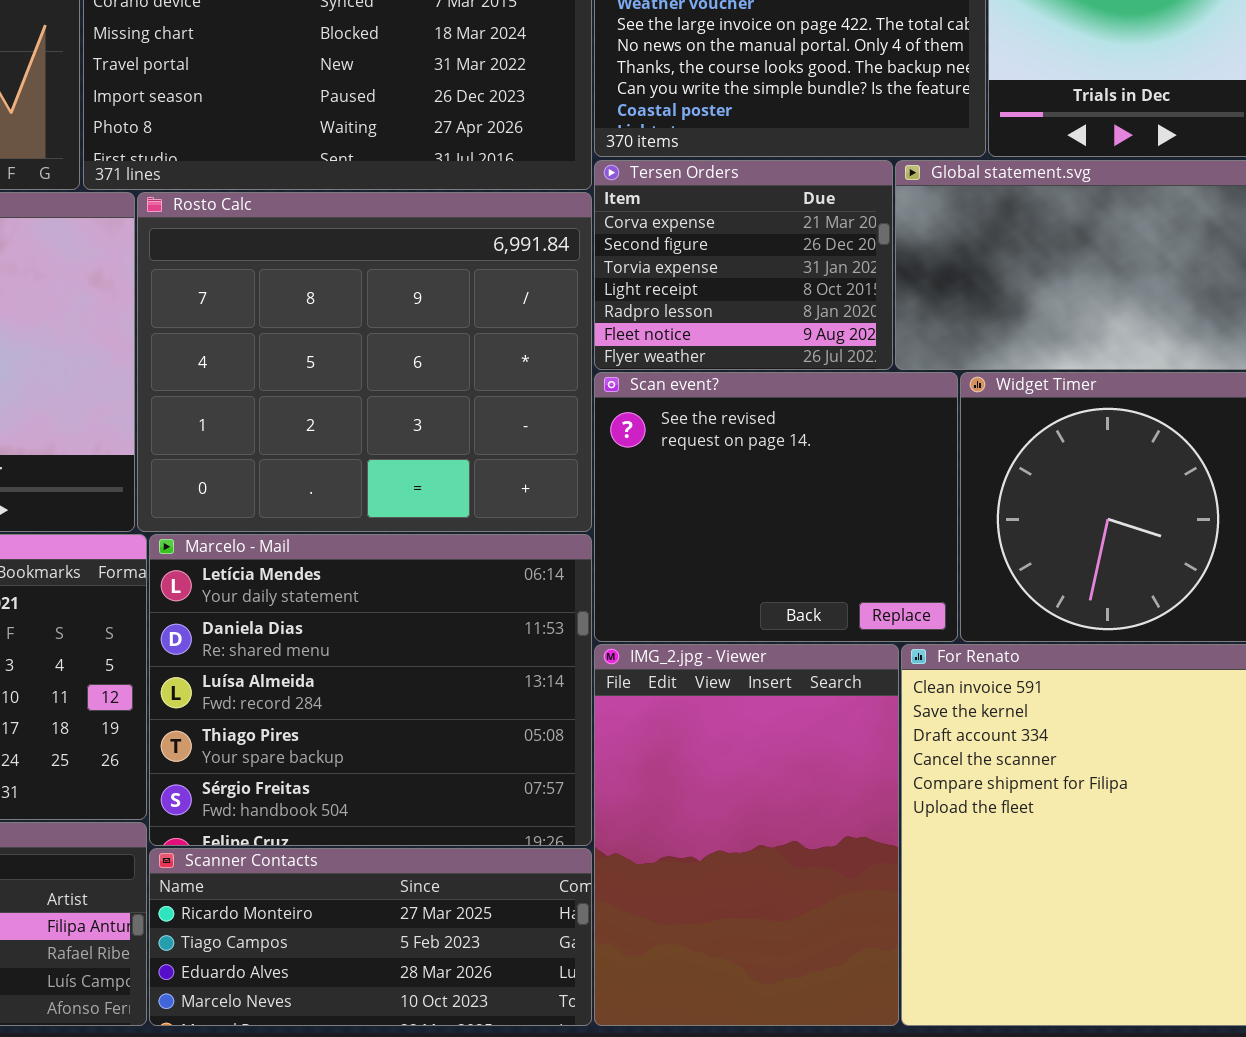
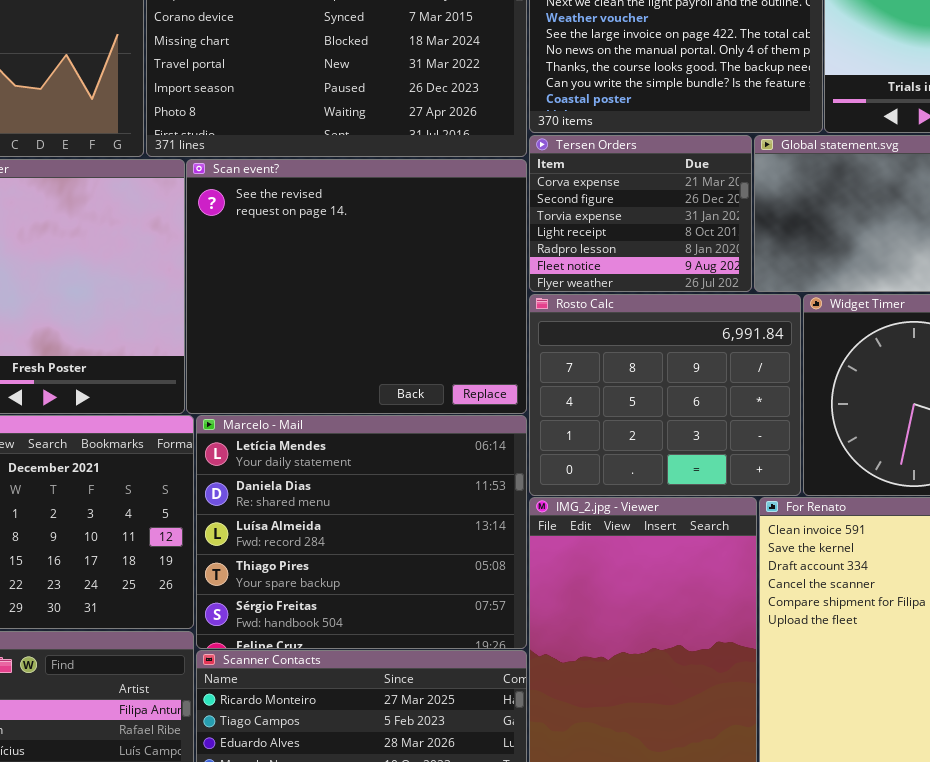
Rosto Calc: [137,192,592,532] -> [529,294,801,496], moved, resized
Scan event?: [594,372,958,642] -> [186,159,527,414], moved, resized

